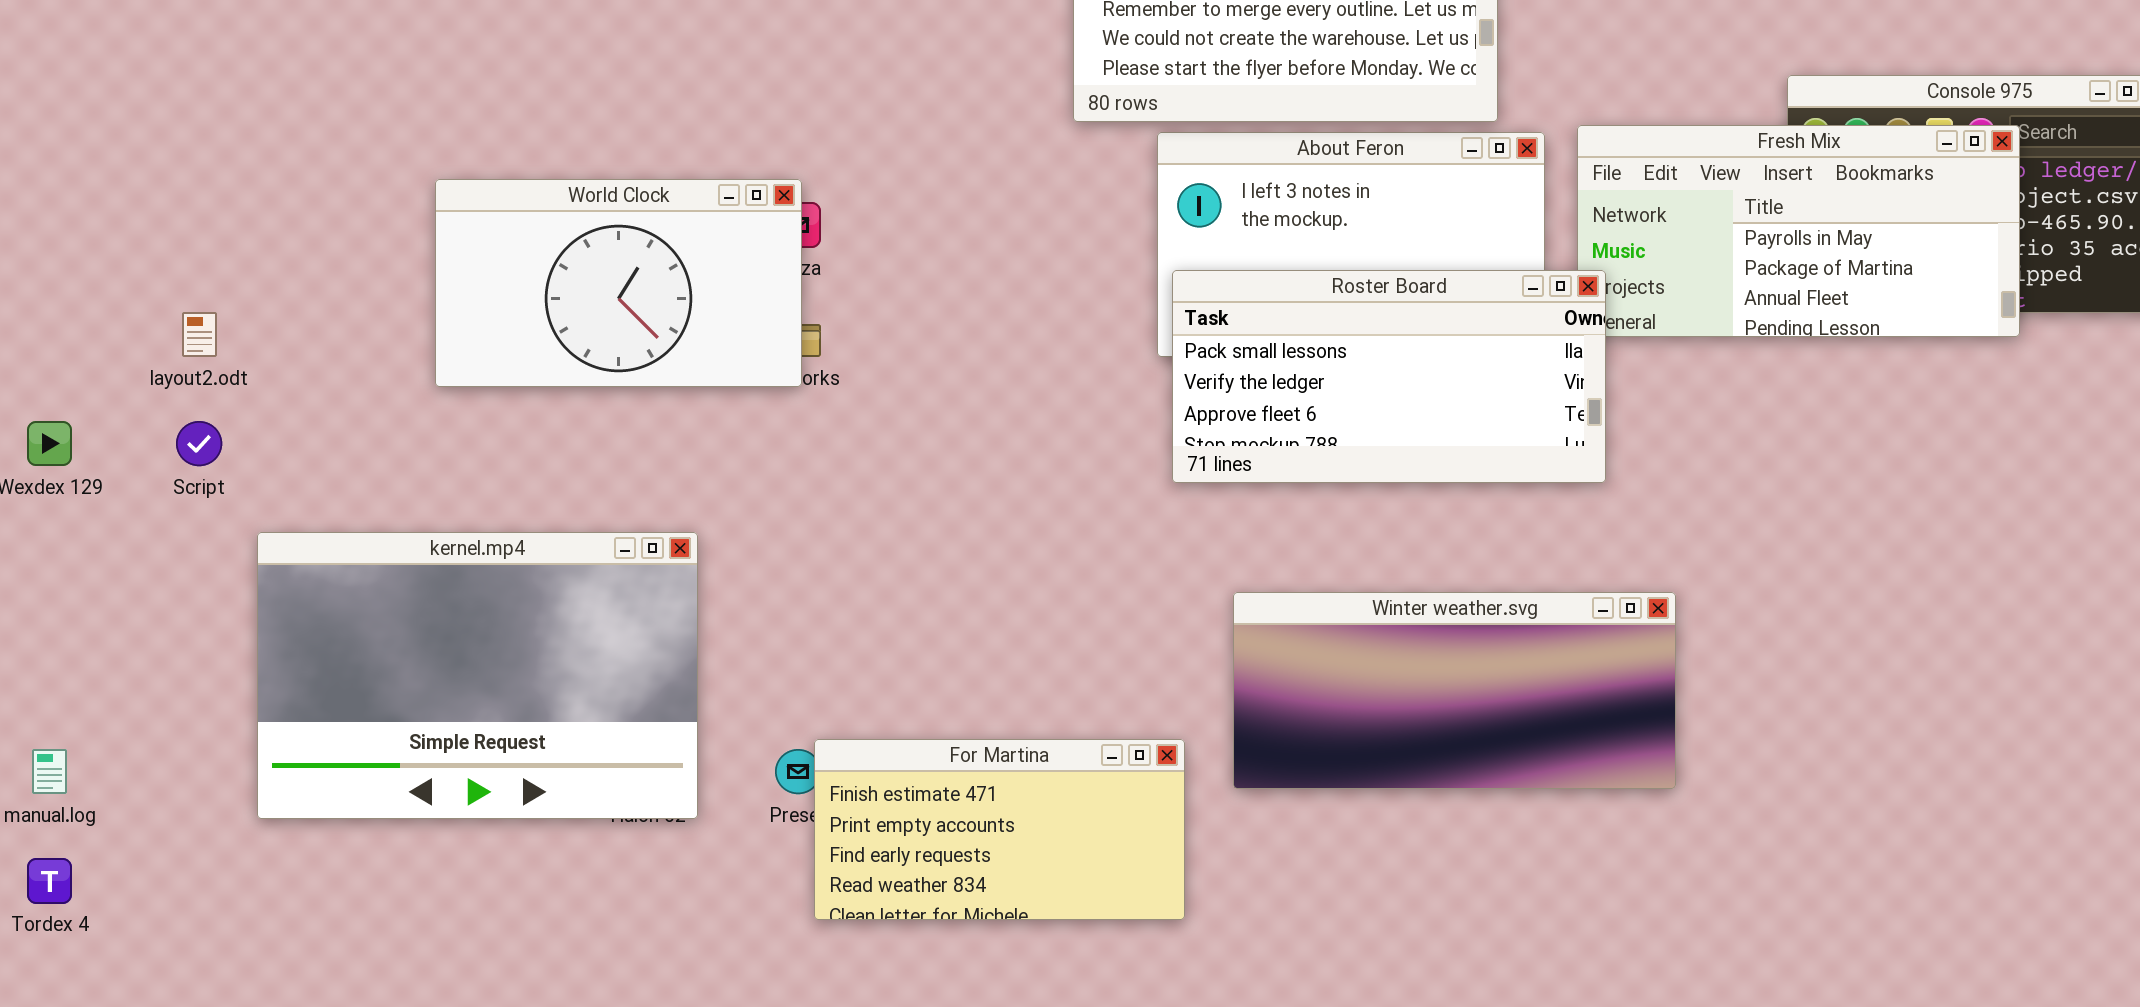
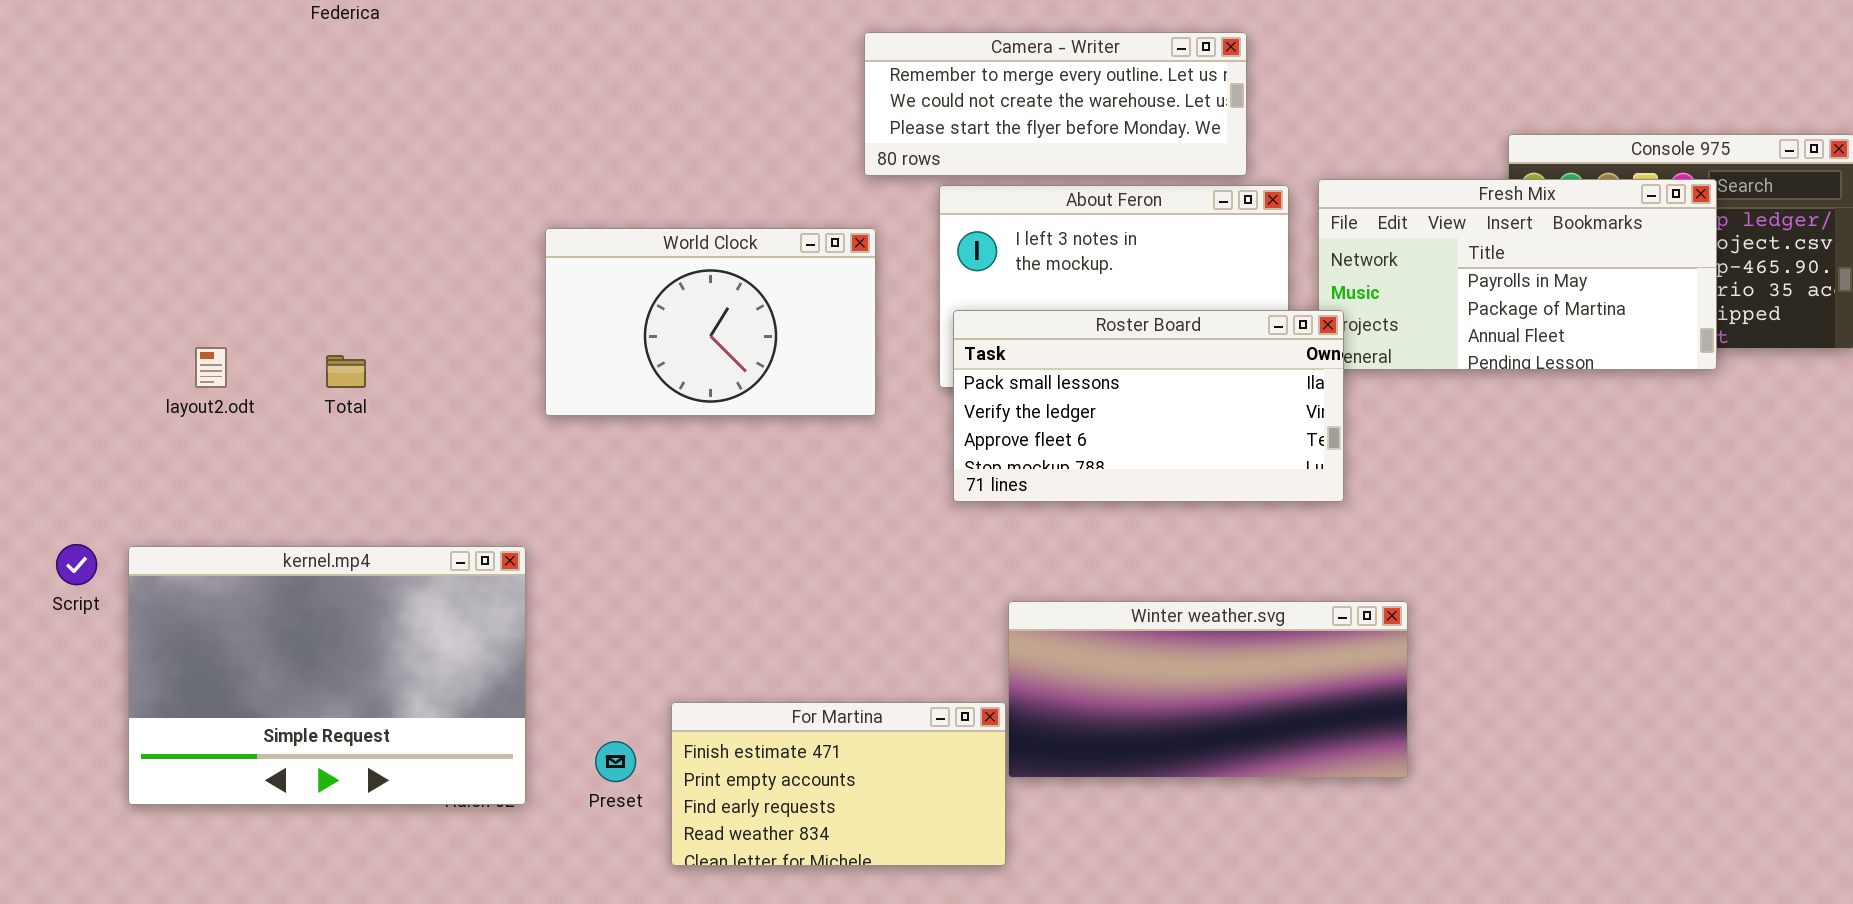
World Clock: [435,179,802,387] -> [545,228,876,416], moved
layout2.odt: [182,312,217,357] -> [195,347,227,388], moved
Script: [176,421,222,466] -> [56,544,97,585], moved
For Martina: [814,739,1185,920] -> [671,702,1006,866], moved

